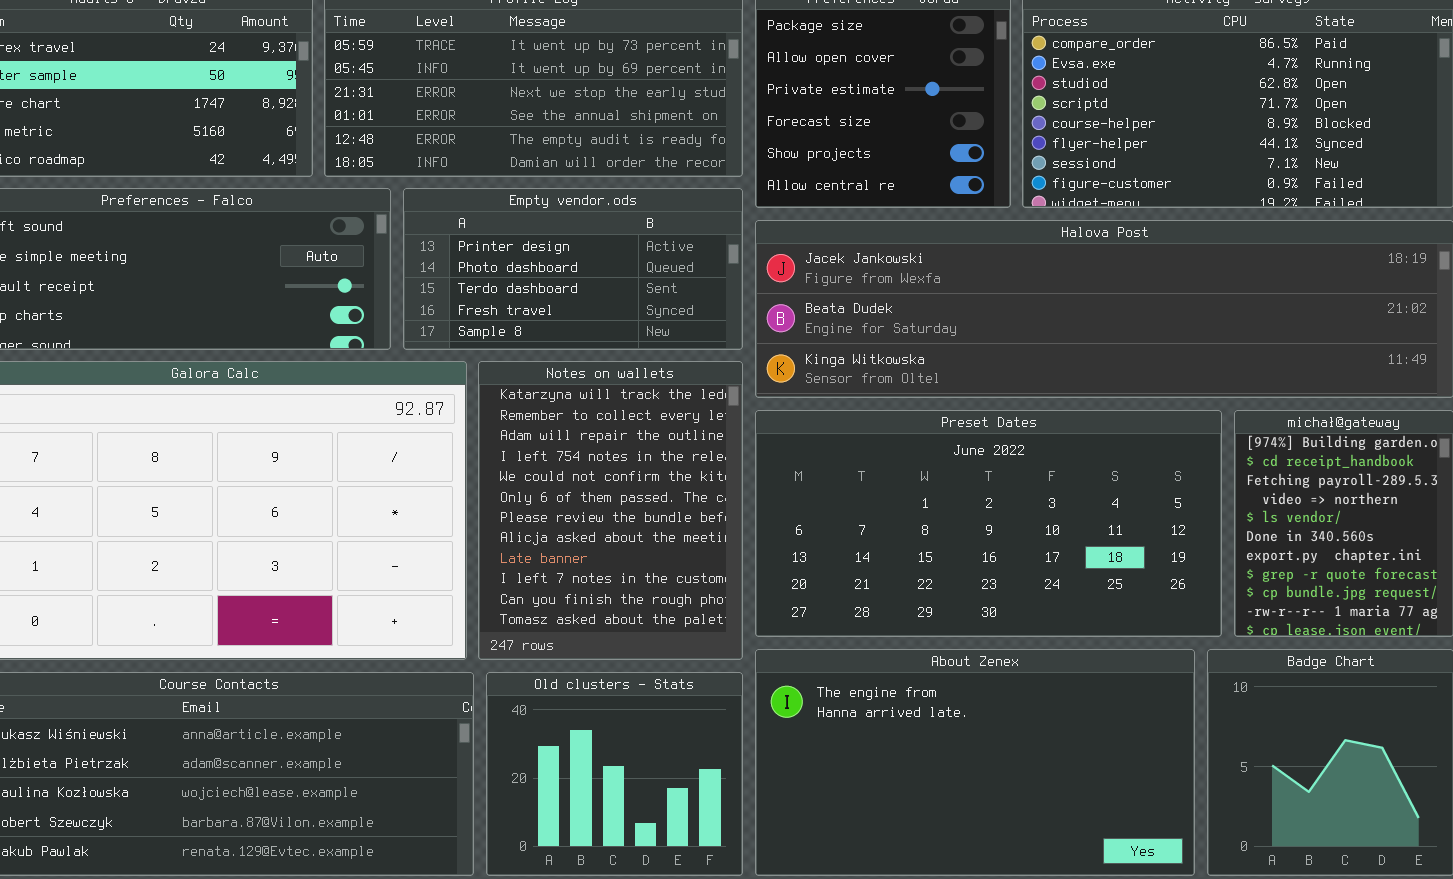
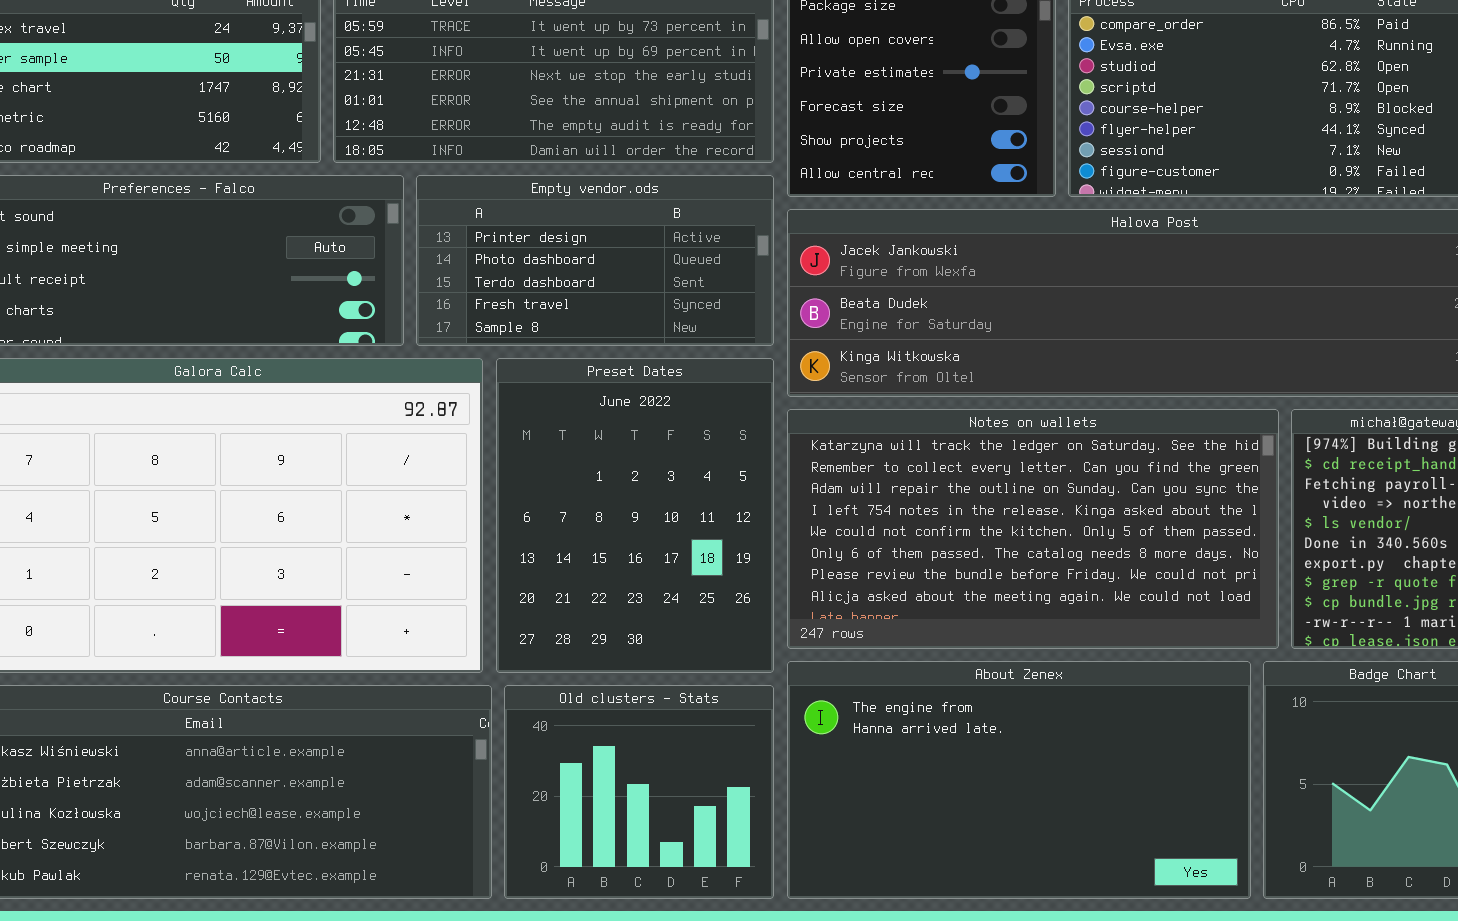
Notes on wallets: [478,361,743,660] -> [787,409,1279,649], moved, resized
Preset Dates: [755,410,1222,637] -> [496,358,774,673], moved, resized

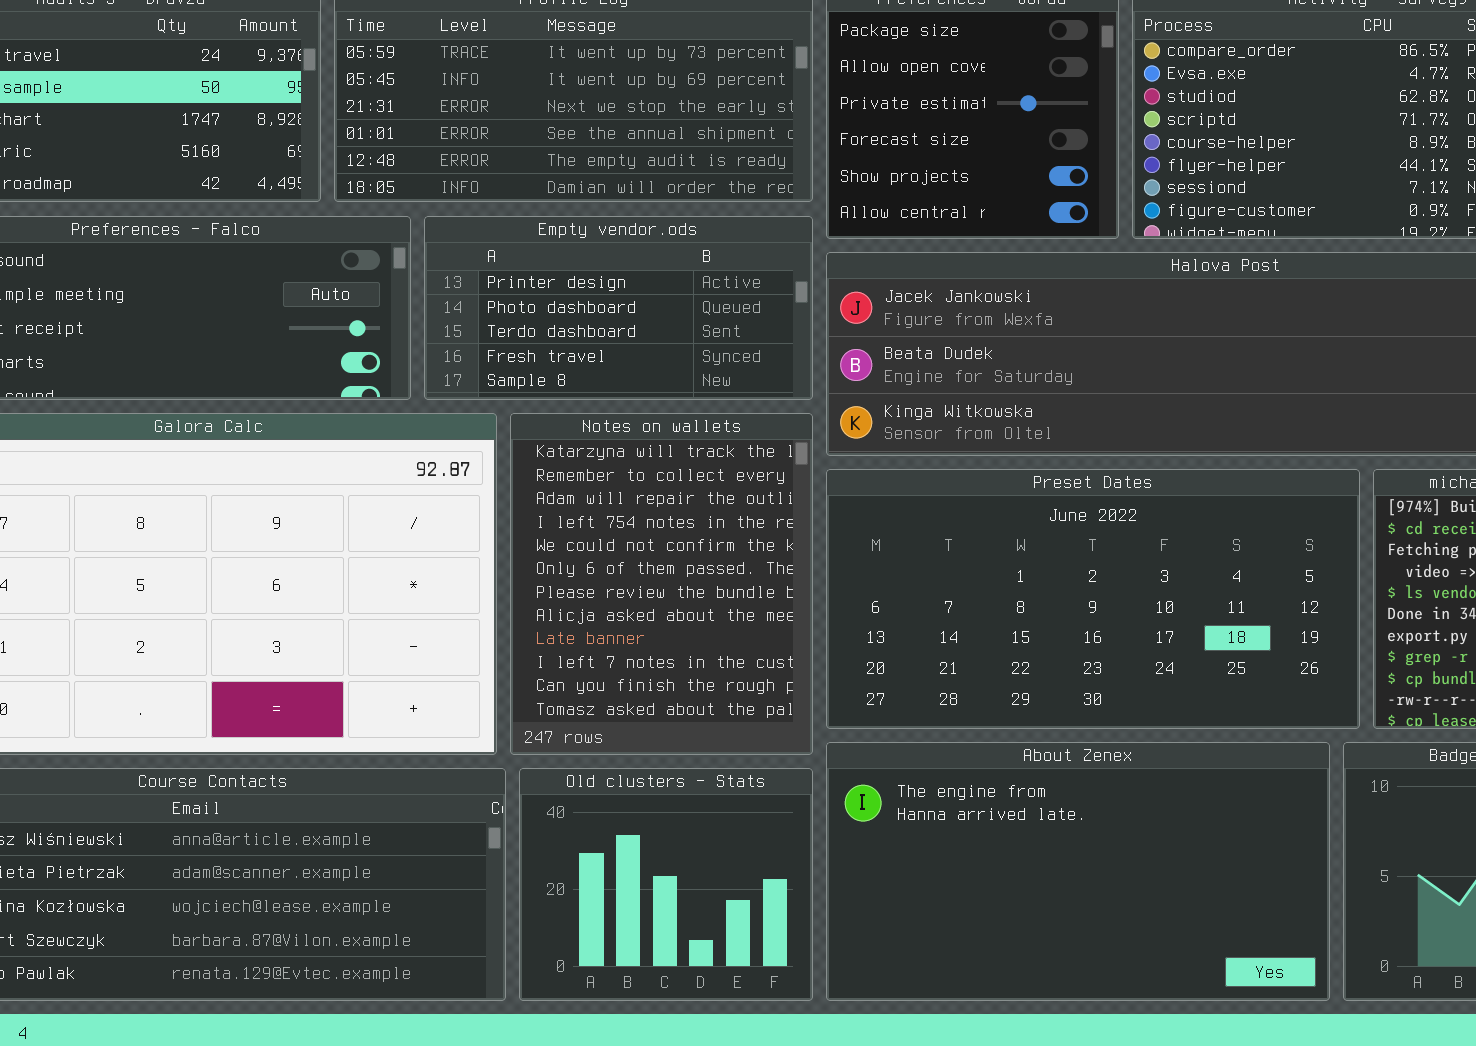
Preset Dates: [496,358,774,673] -> [826,469,1360,729], moved, resized
Notes on wallets: [787,409,1279,649] -> [510,413,813,755], moved, resized

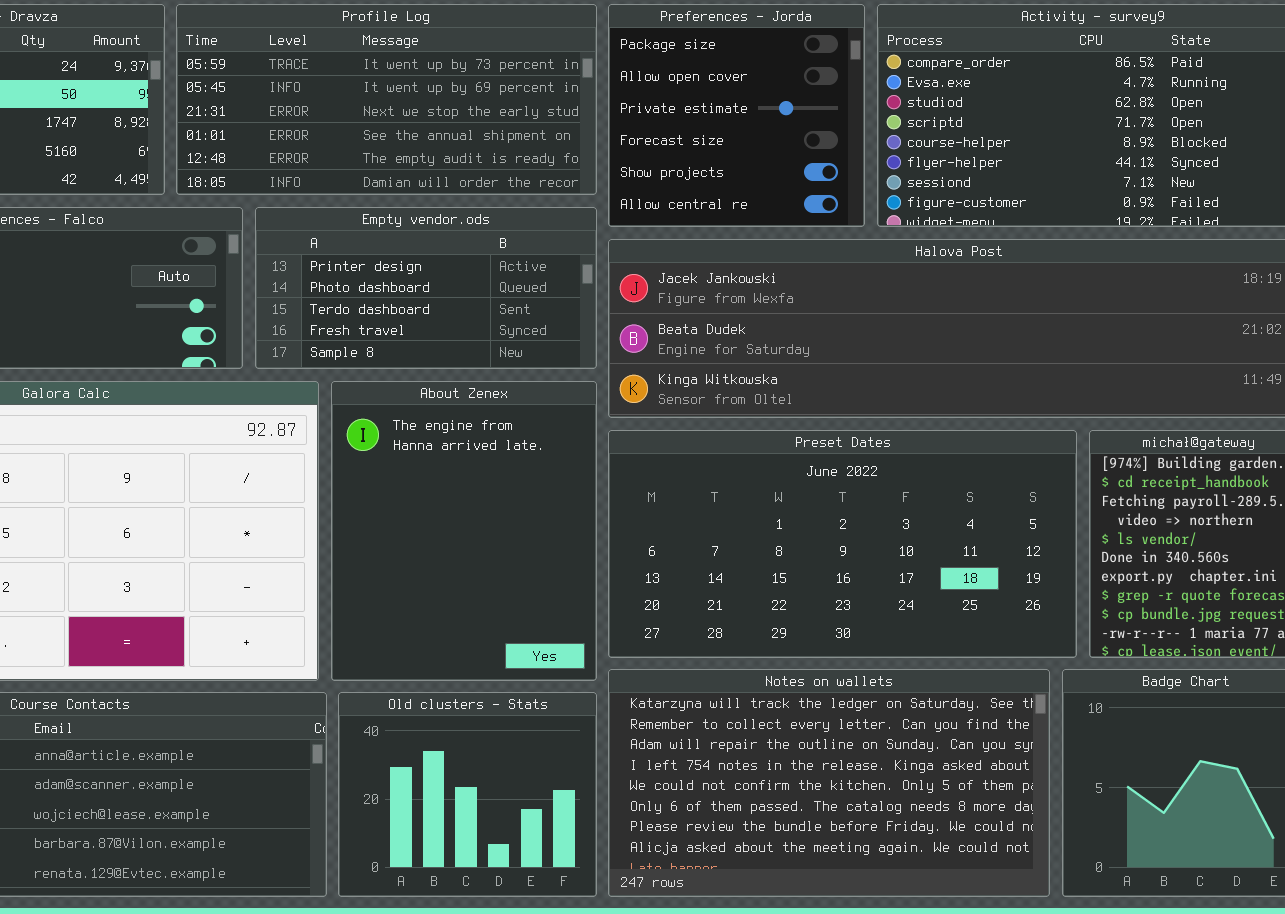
Notes on wallets: [510,413,813,755] -> [608,669,1050,897], moved, resized
About Zenex: [826,742,1330,1001] -> [331,381,597,681], moved, resized

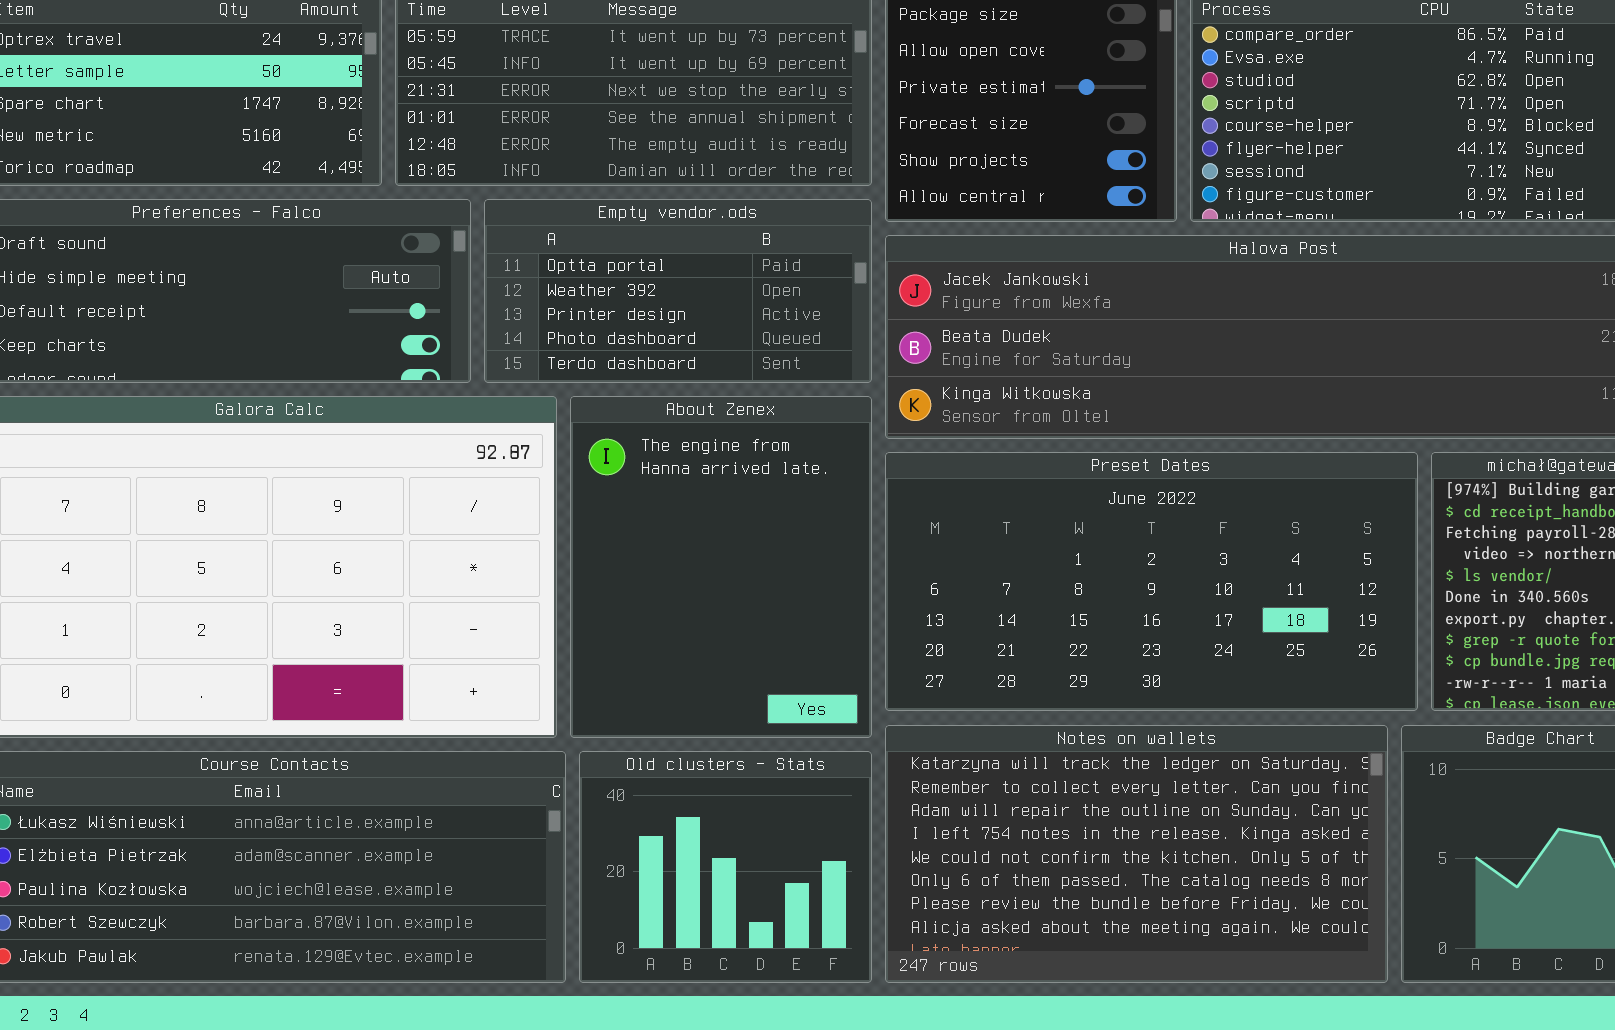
Empty vendor.ods: [255,207,597,369] -> [484,199,872,383], scrolled up 2 rows

